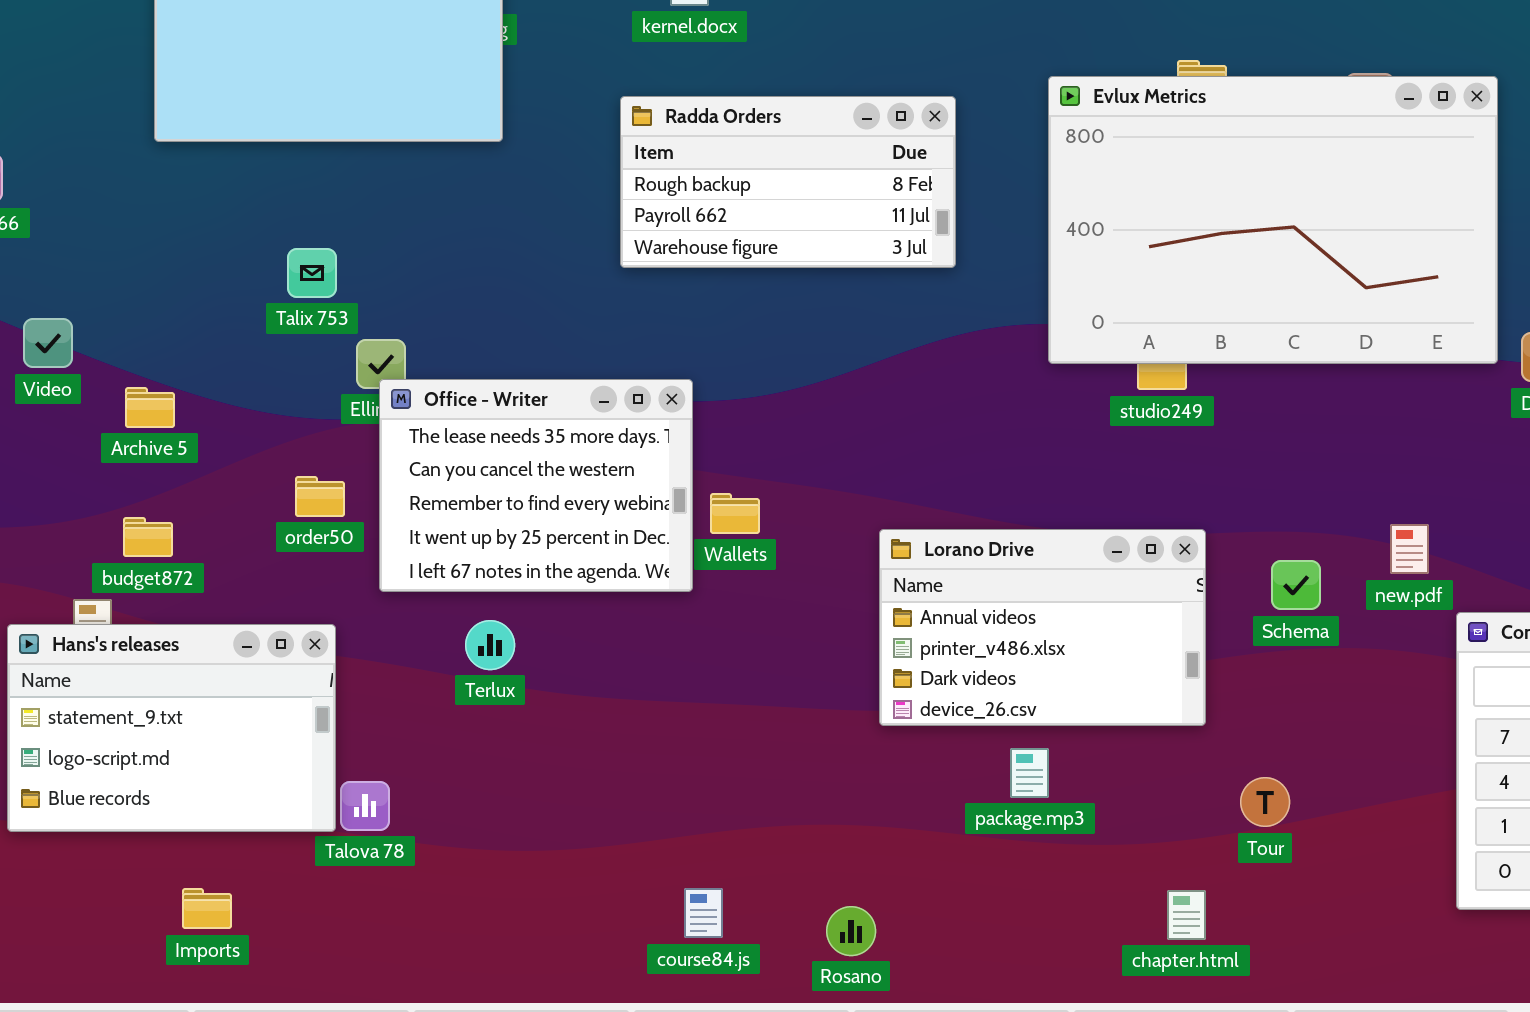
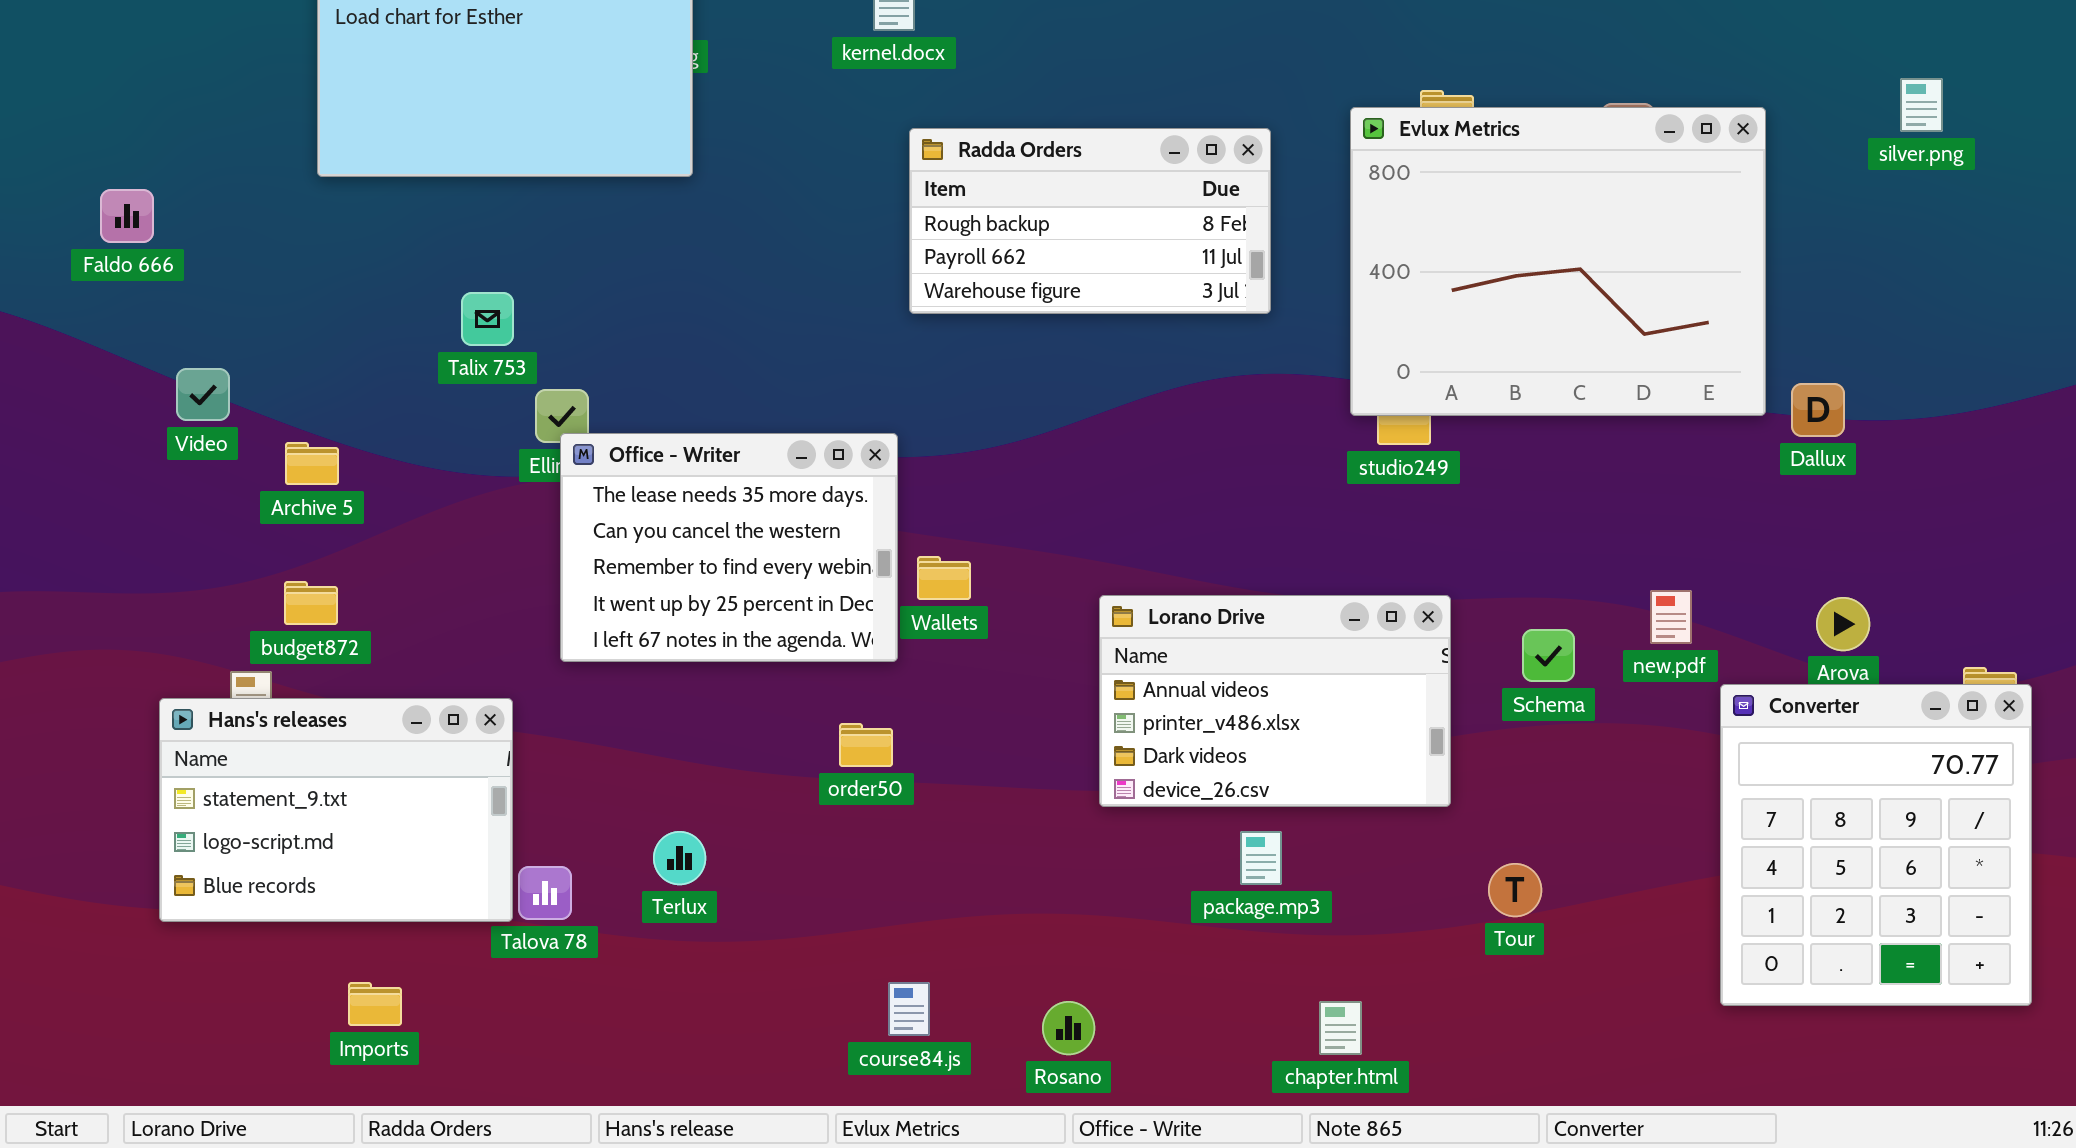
Evlux Metrics: [1048,76,1498,364] -> [1350,107,1766,416], resized
Radda Orders: [620,96,956,268] -> [909,128,1271,314], moved
order50: [295,476,345,517] -> [839,723,893,767], moved
Terlux: [465,620,515,670] -> [653,831,706,885], moved
chapter.html: [1167,890,1206,940] -> [1319,1001,1362,1055], moved

